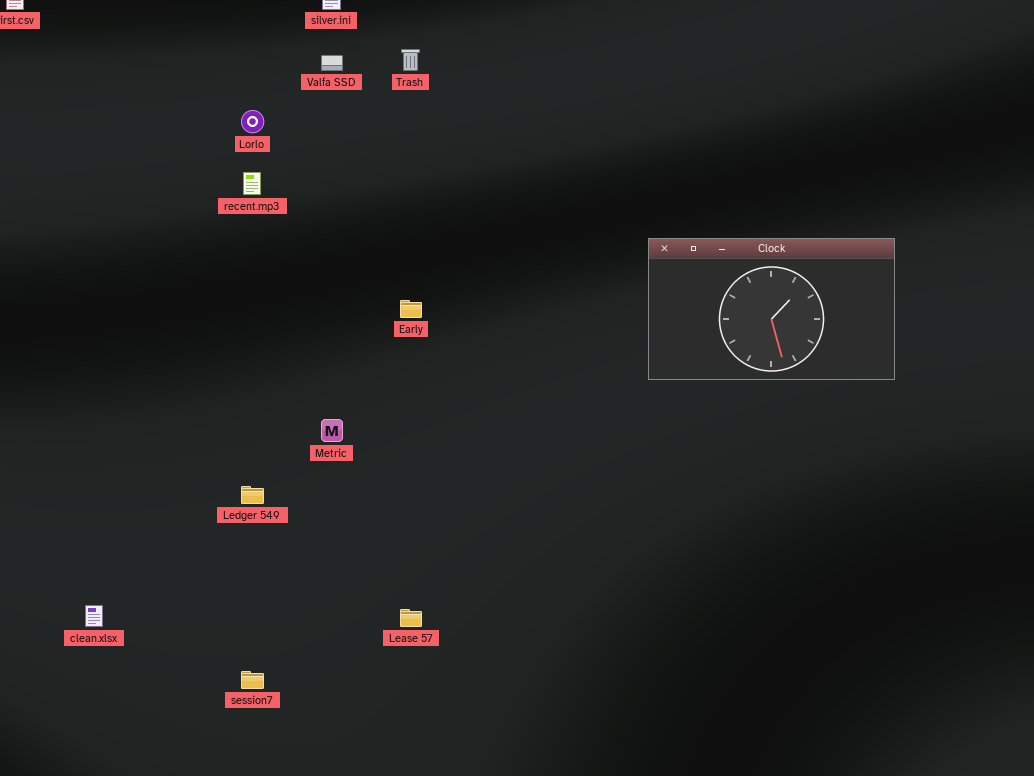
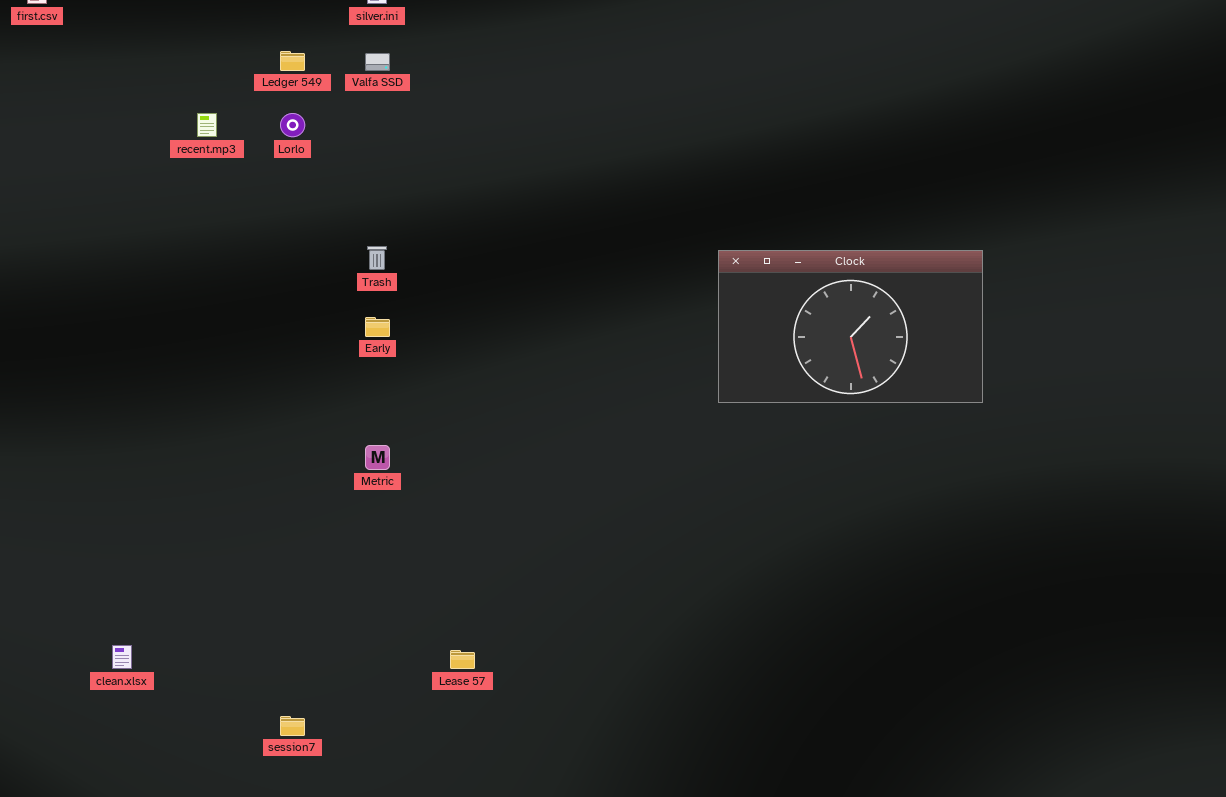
Trash: [401,49,420,71] -> [367,246,387,270], moved
recent.mp3: [243,172,261,195] -> [197,113,217,137], moved
Early: [400,300,422,318] -> [365,317,390,337], moved
Ledger 549: [241,486,264,504] -> [280,51,305,71], moved

